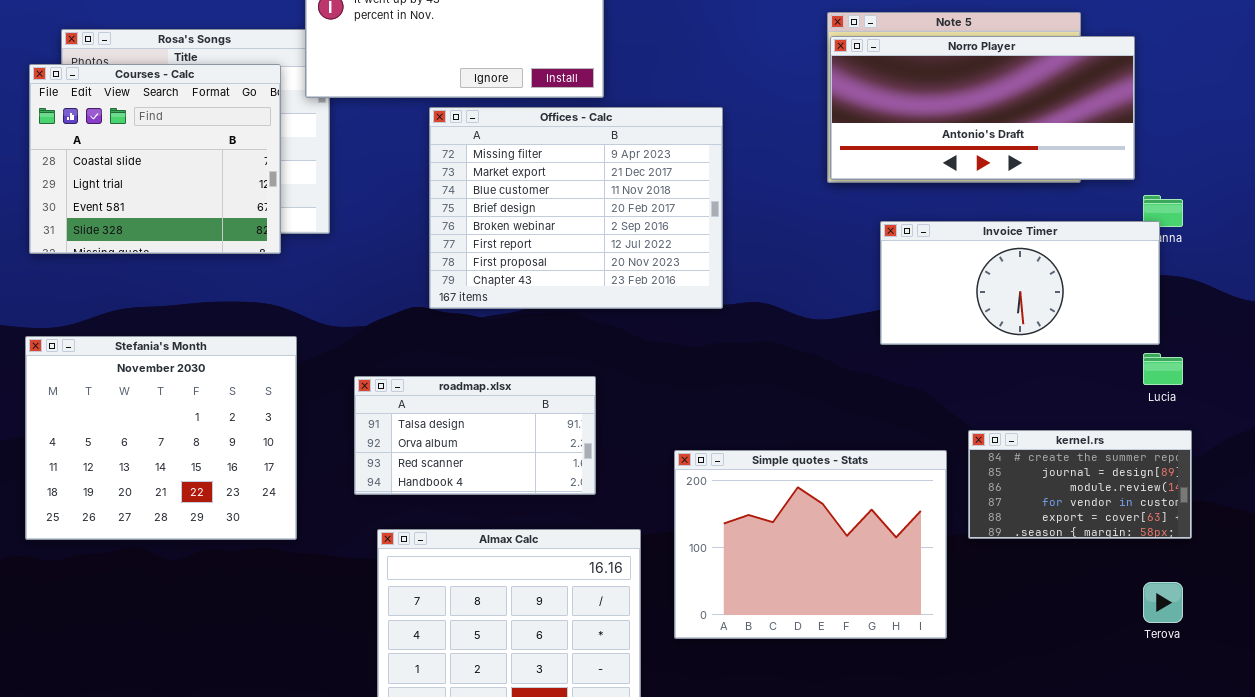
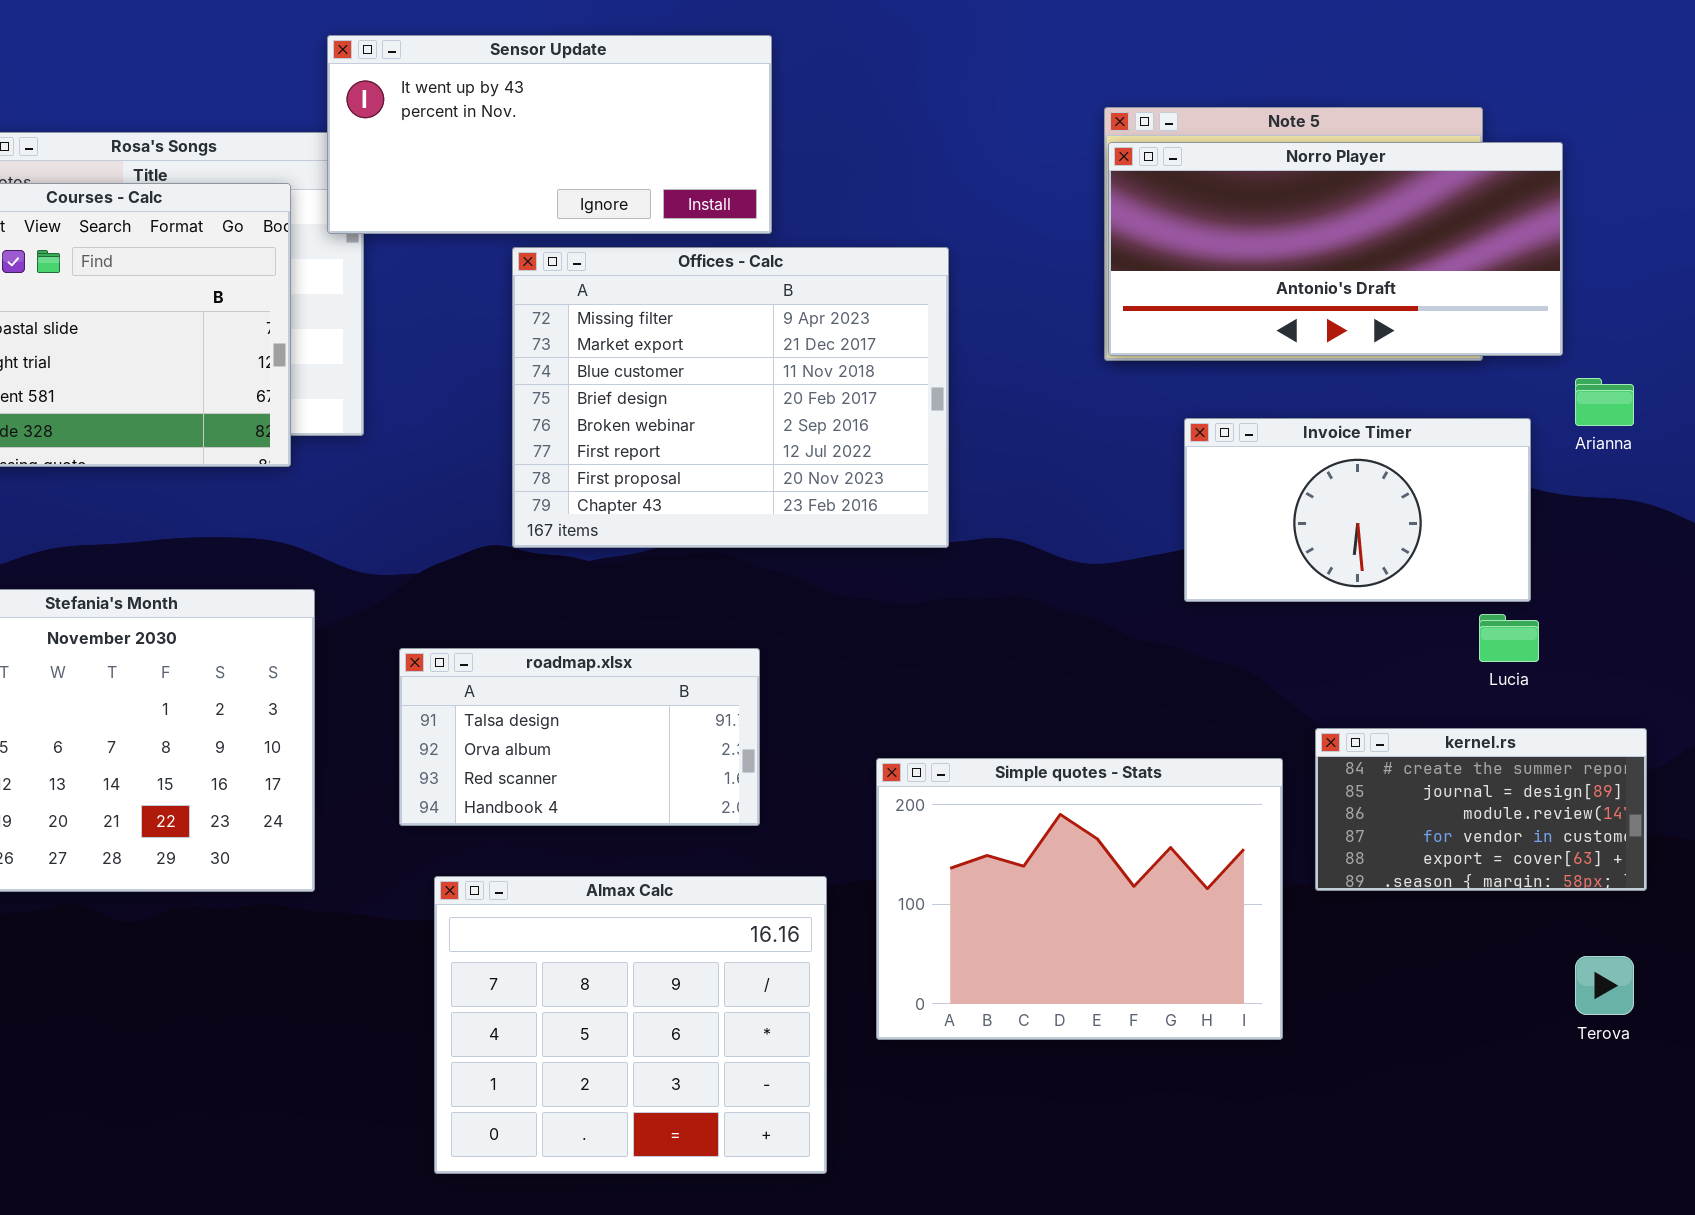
Invoice Timer: [880,221,1160,345] -> [1184,418,1531,602], resized
Lucia: [1143,353,1183,385] -> [1479,614,1539,662], moved

